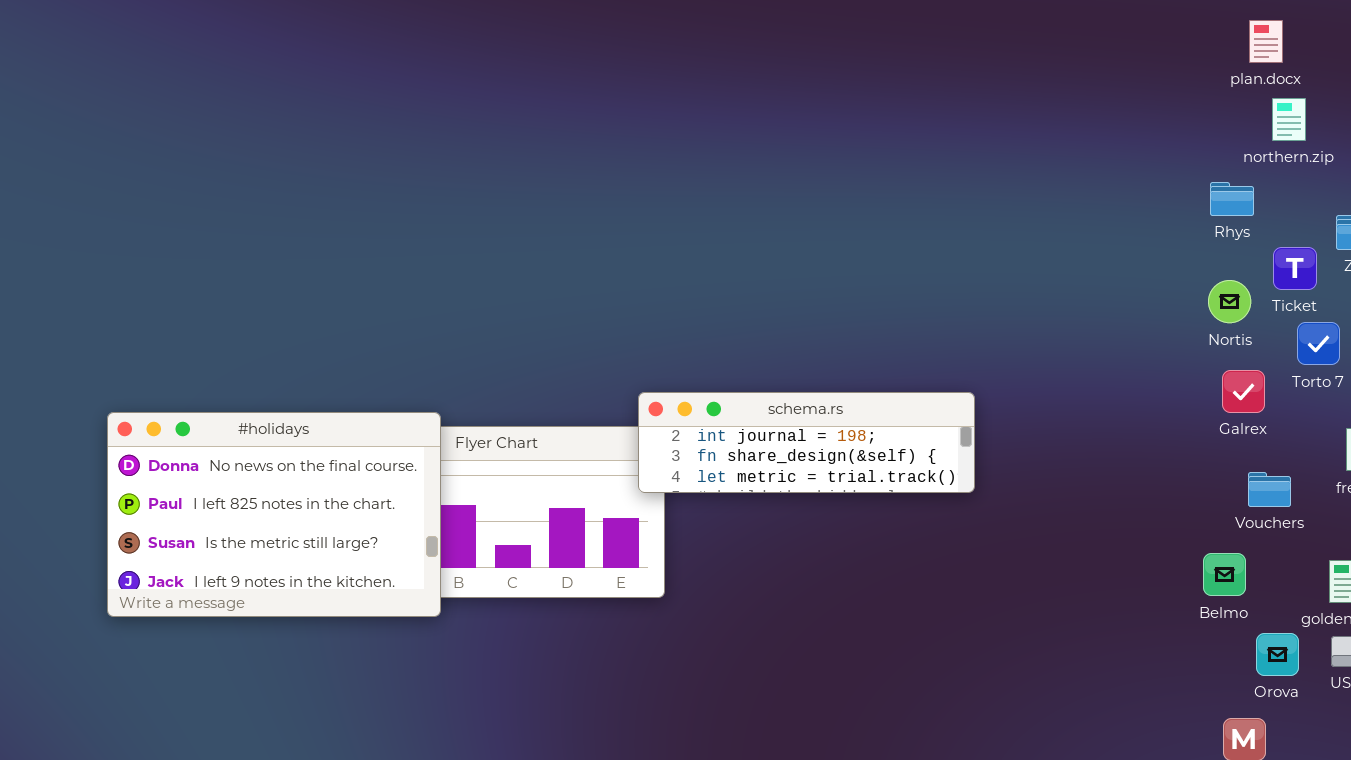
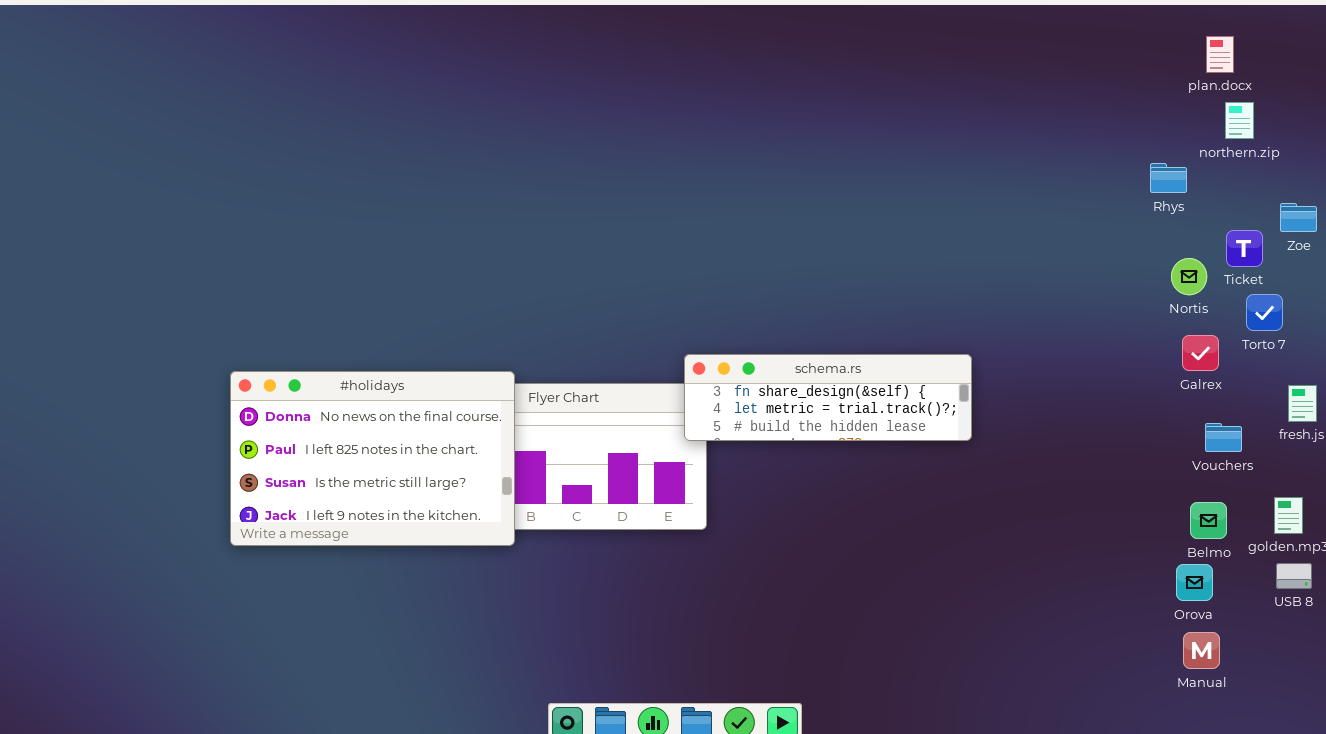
Rhys: [1210,182,1254,216] -> [1150,163,1187,193], moved
schema.rs: [638,392,975,493] -> [684,354,972,441], scrolled down 1 row
Belmo: [1203,553,1246,596] -> [1190,502,1227,539], moved
Orova: [1256,633,1299,676] -> [1176,564,1213,601], moved

